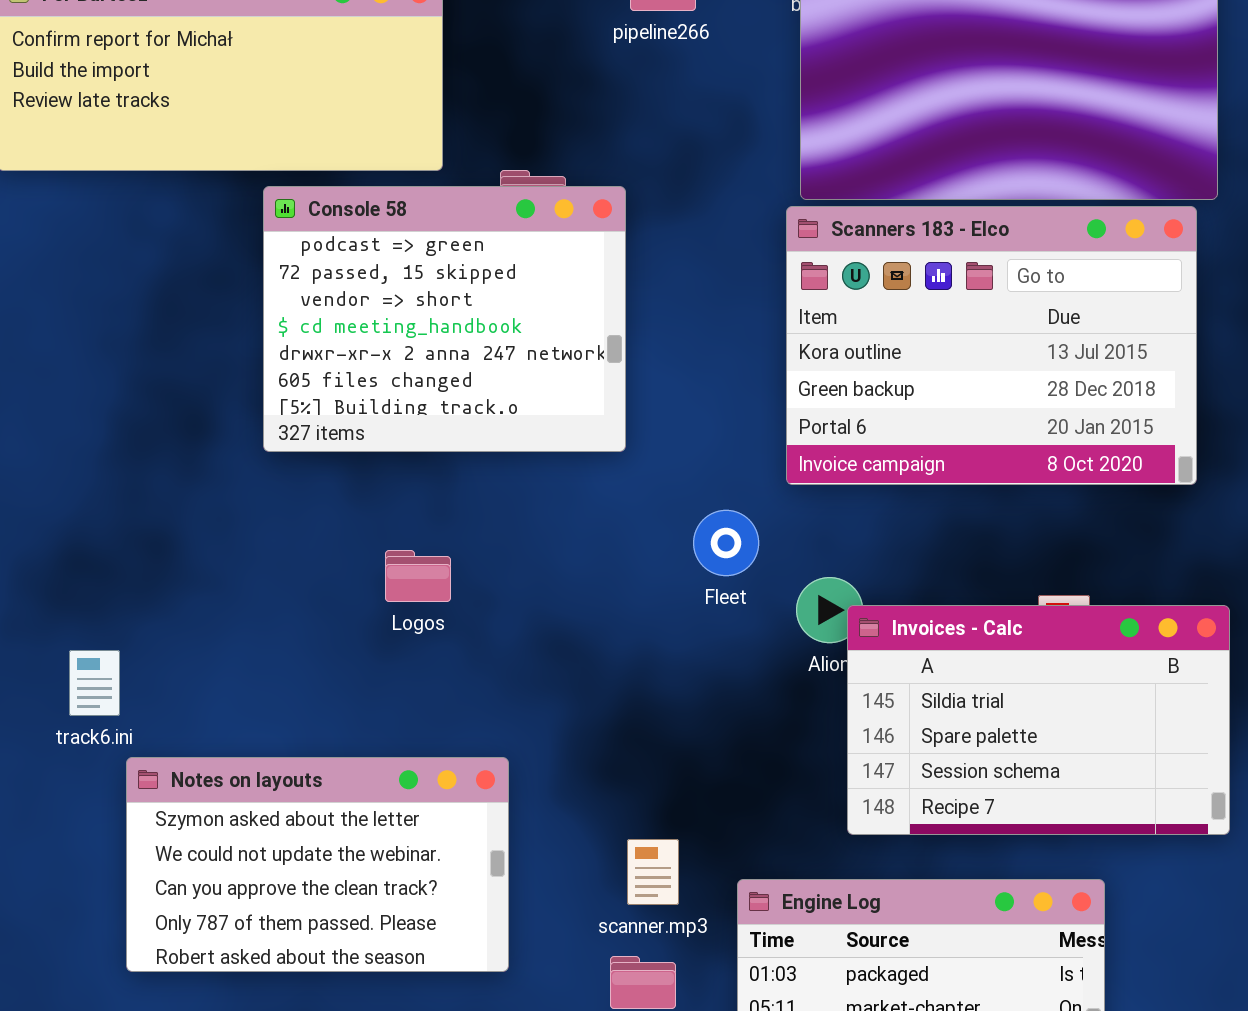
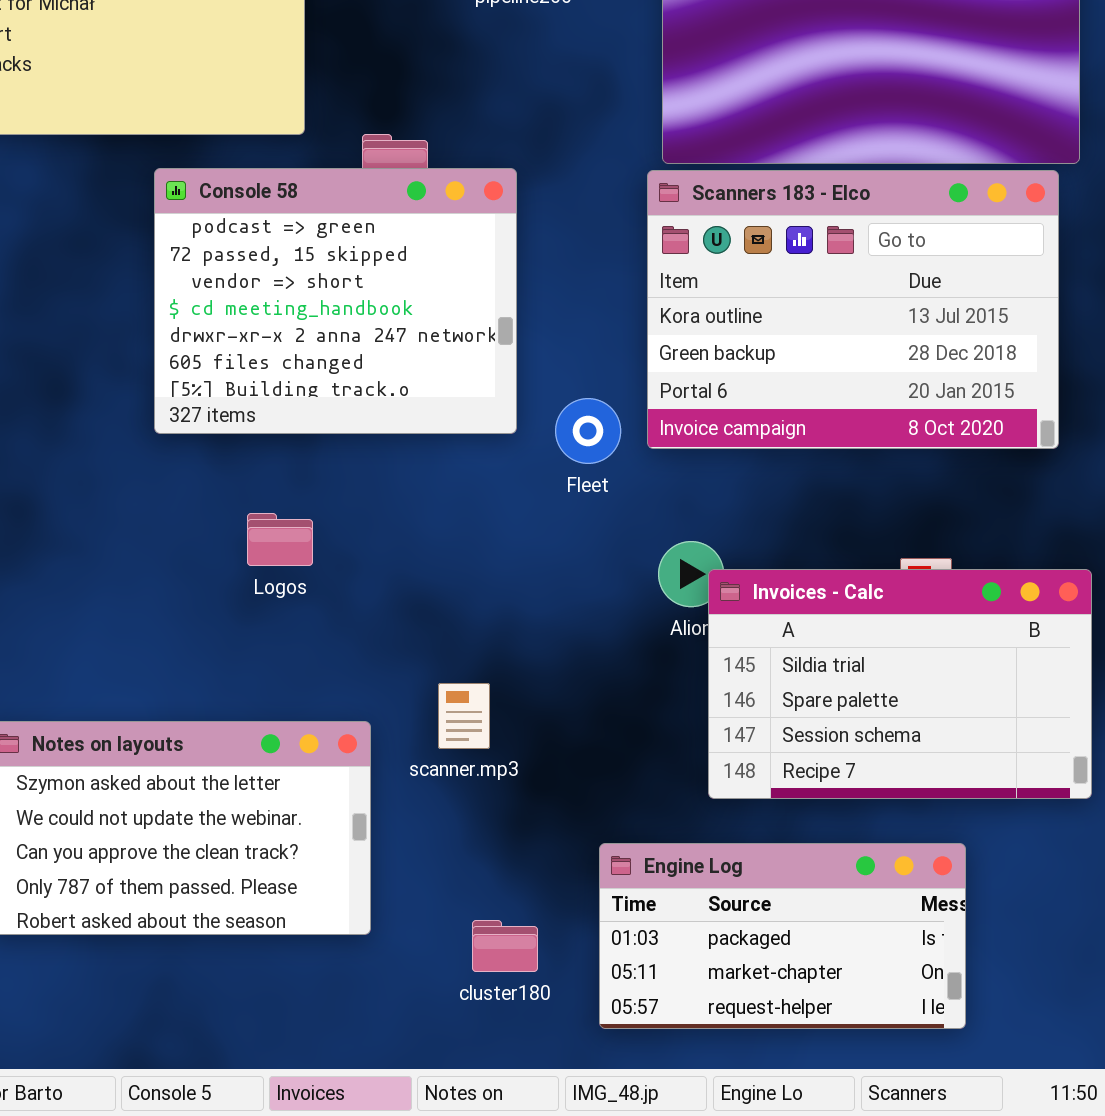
Console 58: [263,186,626,452] -> [154,168,517,434], moved
Fleet: [693,510,759,576] -> [555,398,621,464], moved
scanner.mp3: [627,839,679,905] -> [438,683,490,749], moved

